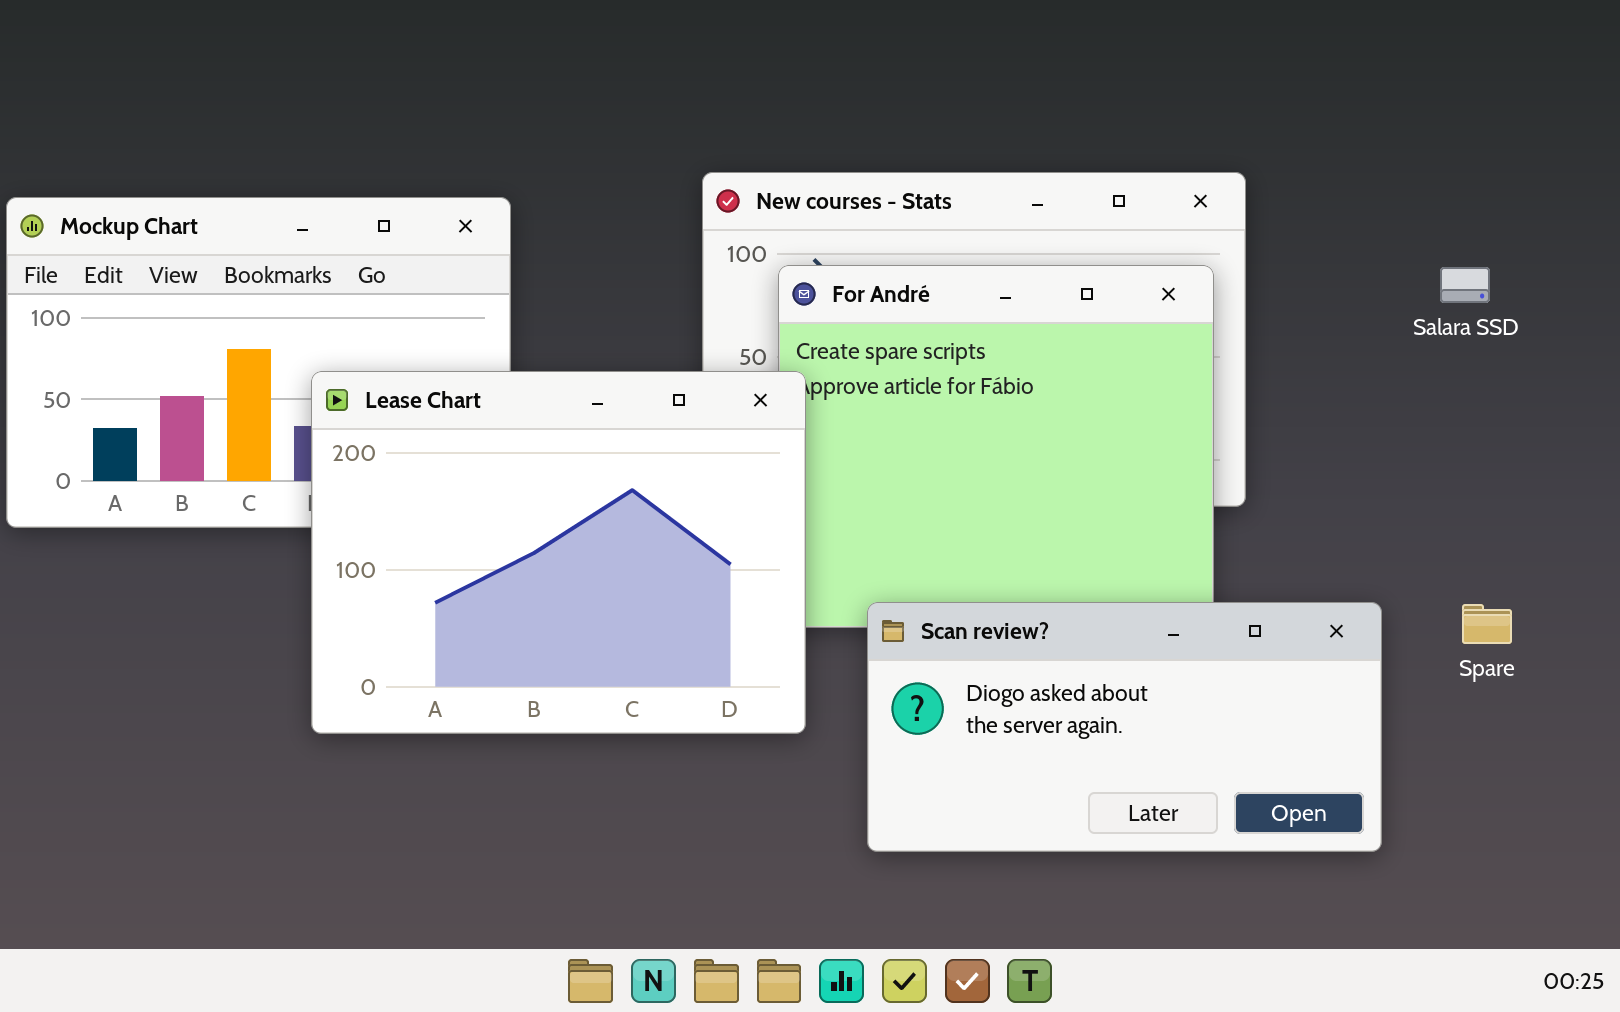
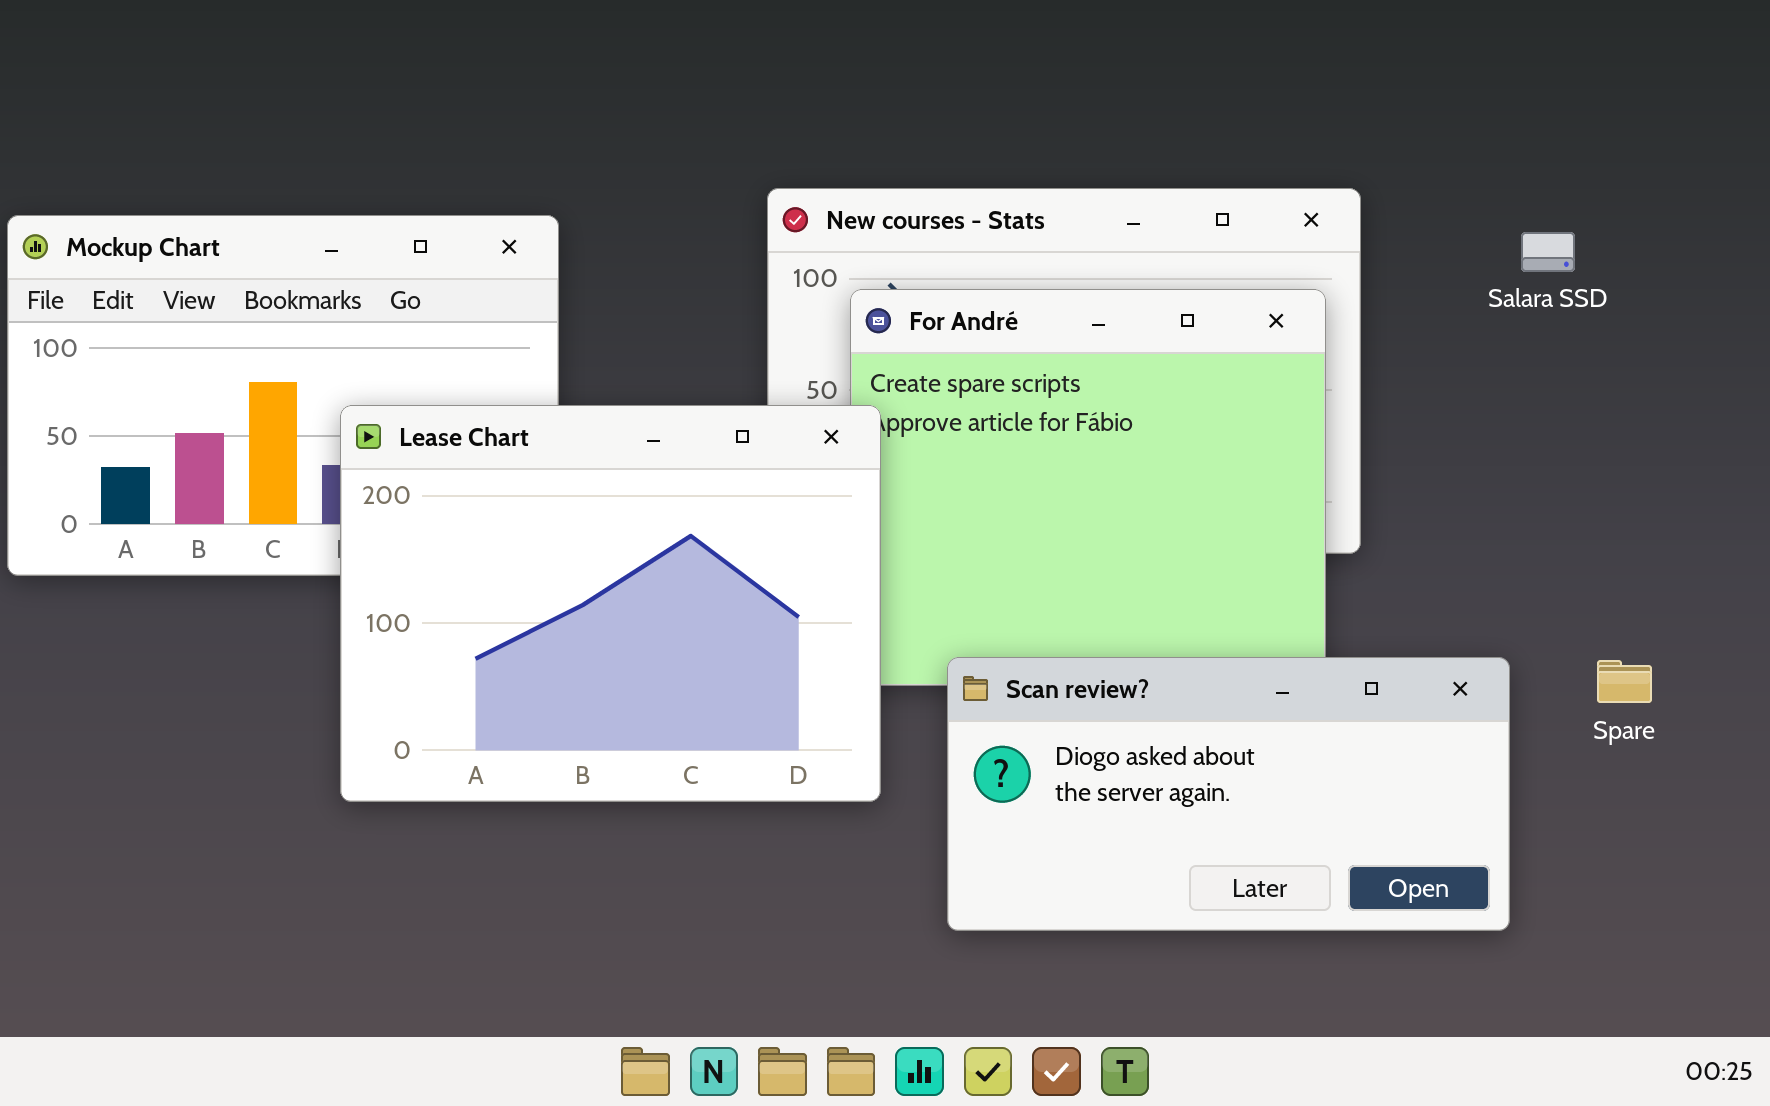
Salara SSD: [1440,267,1490,303] -> [1521,232,1575,272], moved

